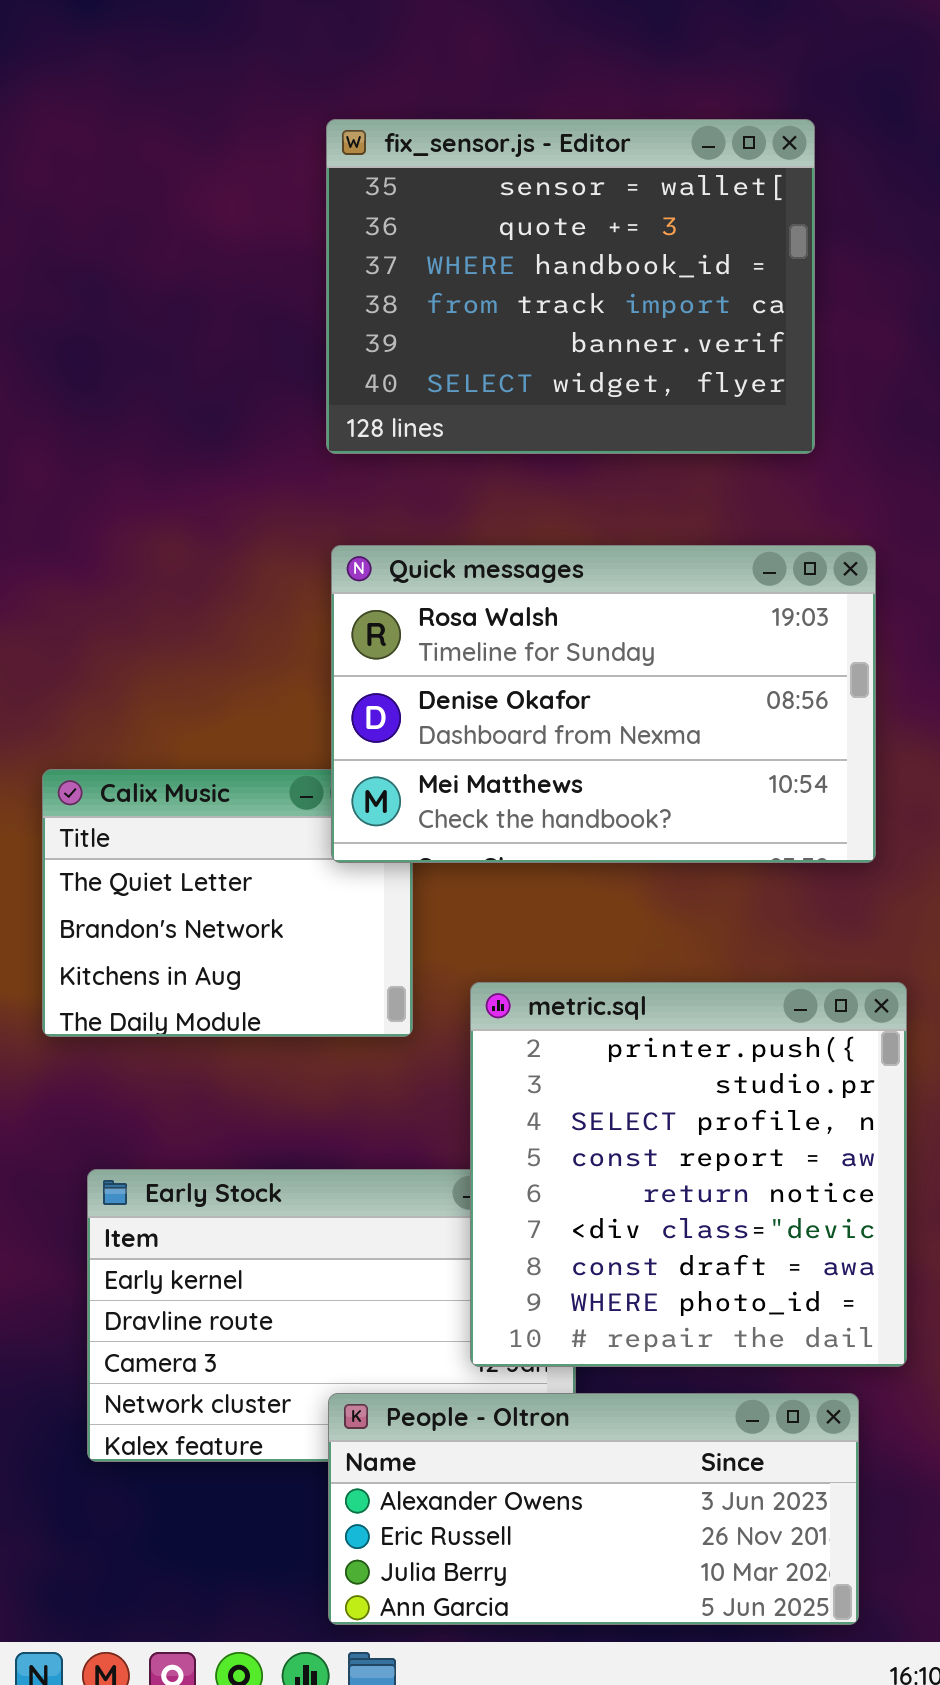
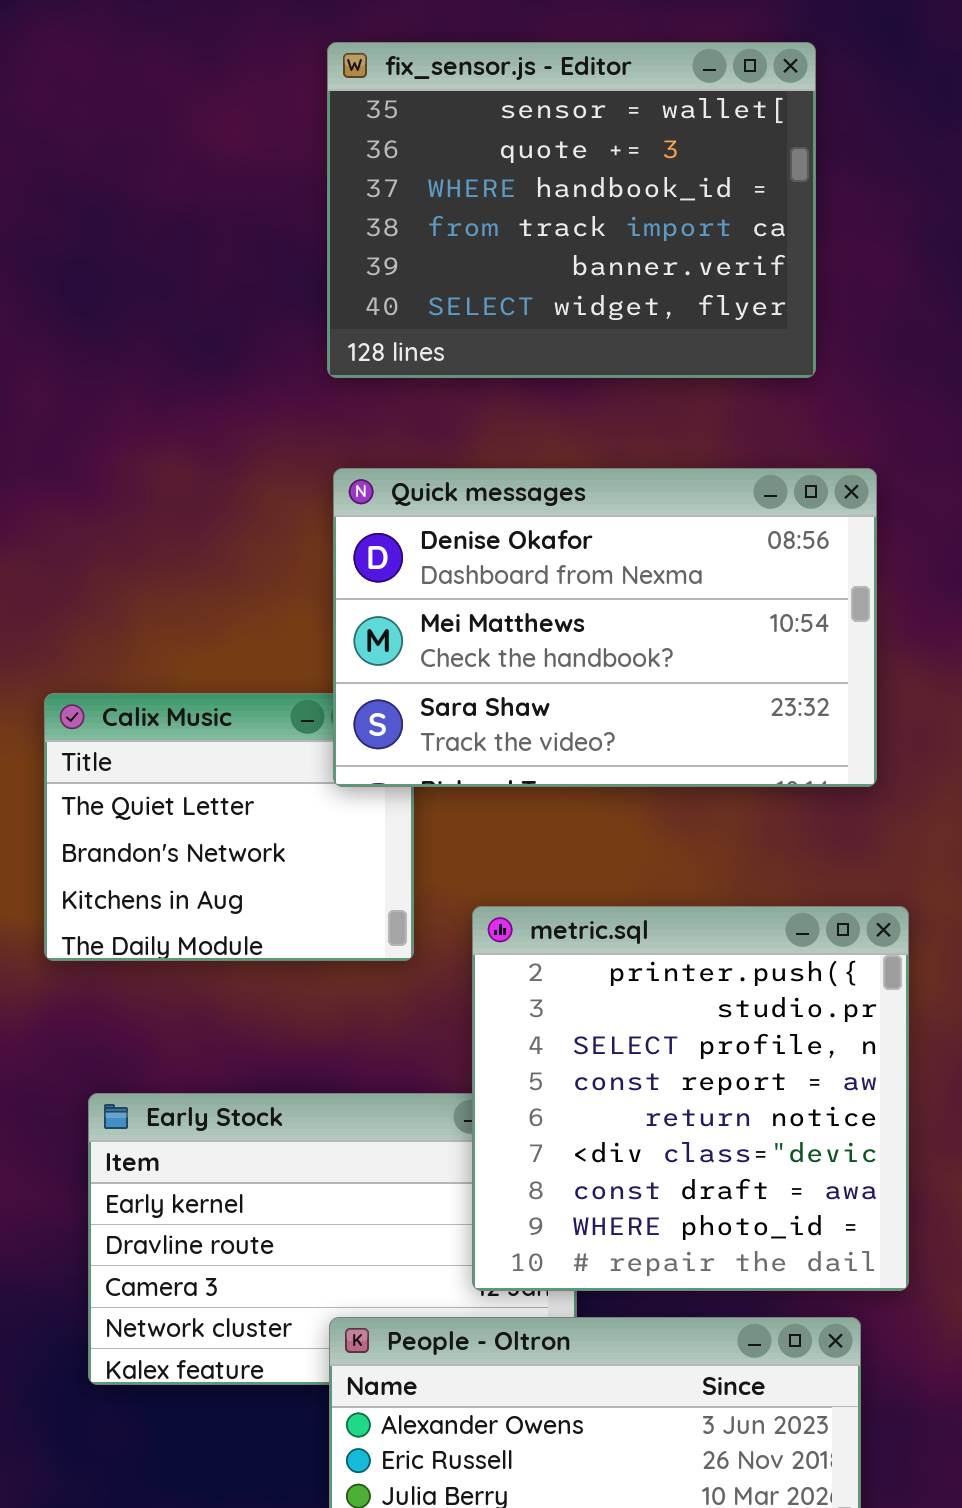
Quick messages: [331,545,876,863] -> [333,468,877,787], scrolled down 1 row

